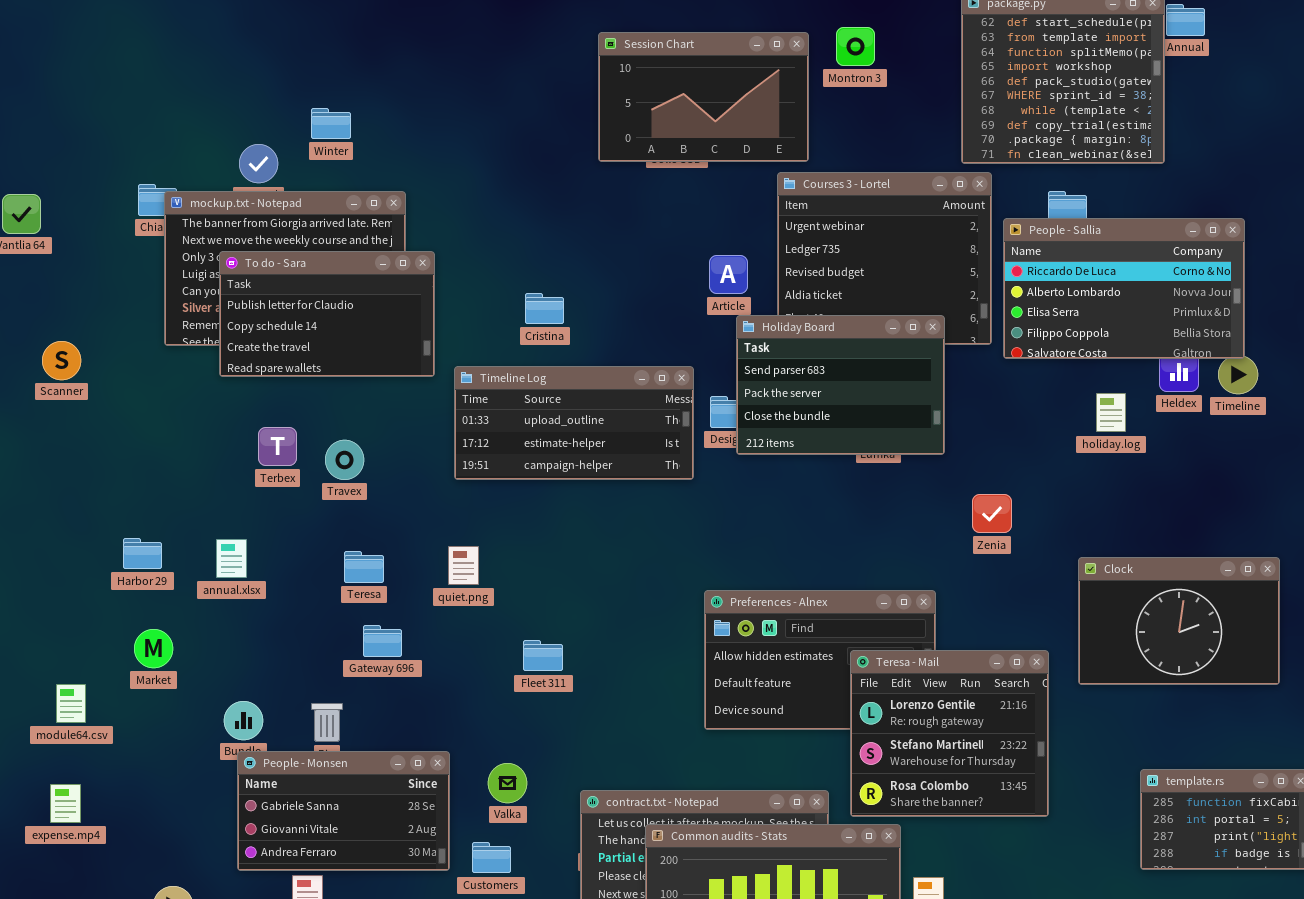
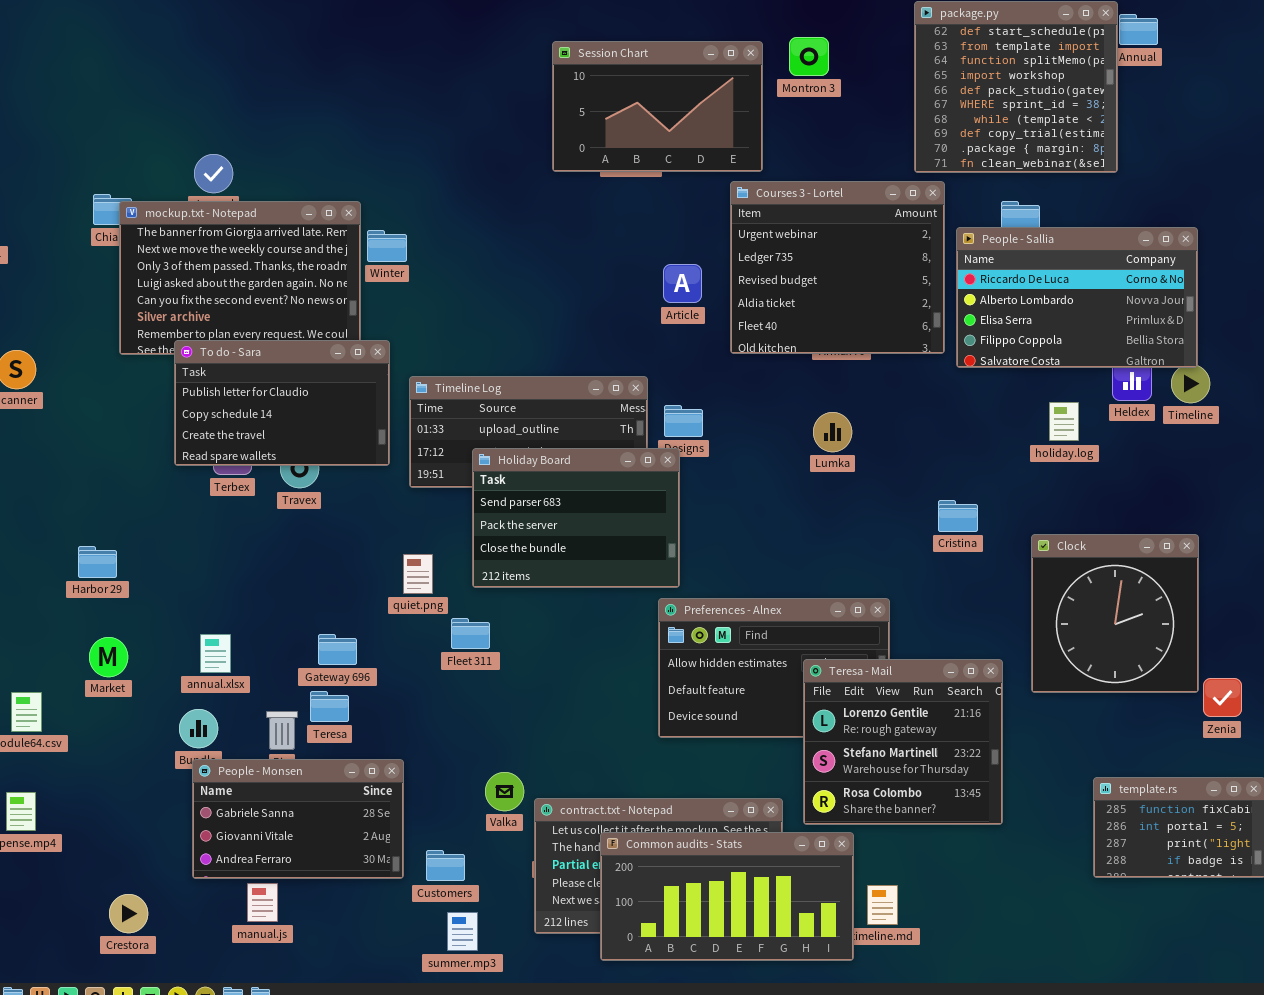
Winter: [311,108,351,139] -> [367,230,407,262], moved
To do - Sara: [219,251,435,377] -> [174,340,390,466], moved
Cristina: [525,293,564,324] -> [938,500,978,532], moved
Holiday Board: [736,315,945,455] -> [472,448,680,588], moved
Zenia: [972,494,1012,533] -> [1203,678,1242,717], moved
annual.xlsx: [216,539,247,578] -> [200,634,231,673], moved
Teresa: [344,551,384,583] -> [310,691,349,722], moved
Clock: [1078,557,1280,685] -> [1031,534,1199,693], resized
Fleet 311: [523,640,563,671] -> [451,618,490,649], moved
Valka: [488,763,527,803] -> [485,772,524,811], moved

